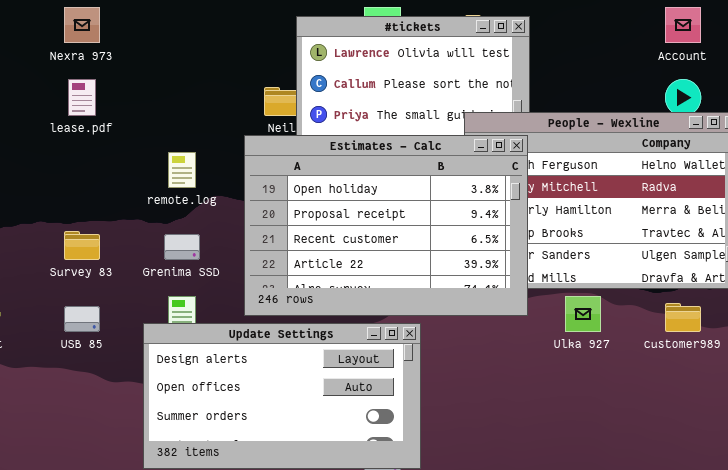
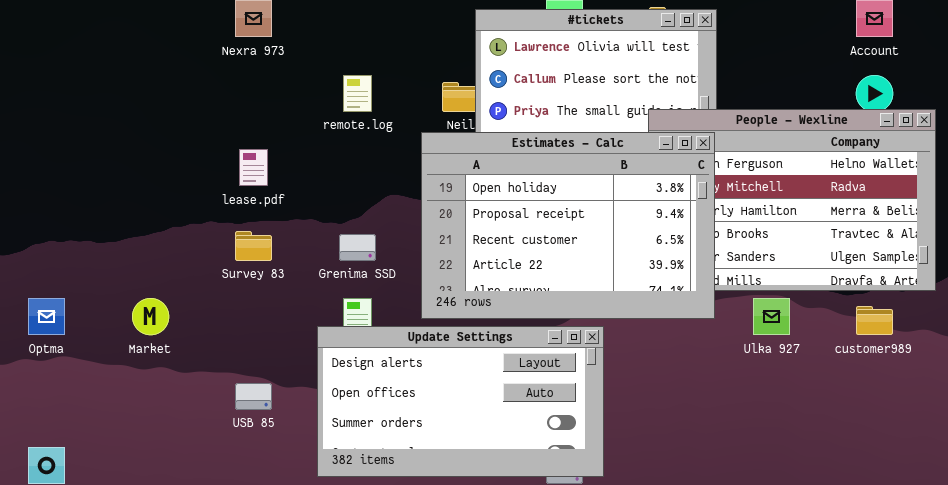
lease.pdf: [68,79,96,116] -> [239,149,268,186], moved
remote.log: [168,152,196,188] -> [343,75,372,112], moved
USB 85: [64,306,100,332] -> [235,383,272,410], moved

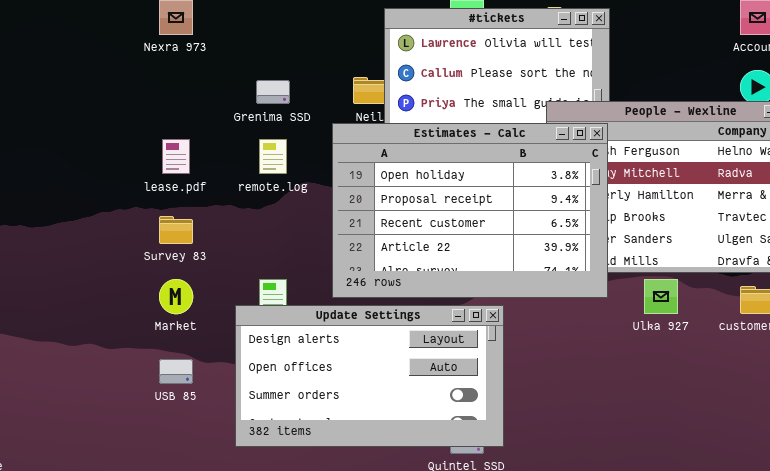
remote.log: [343,75,372,112] -> [259,139,287,174], moved
Grenima SSD: [339,234,376,261] -> [256,80,290,104], moved
Market: [132,298,169,335] -> [159,279,193,314], moved

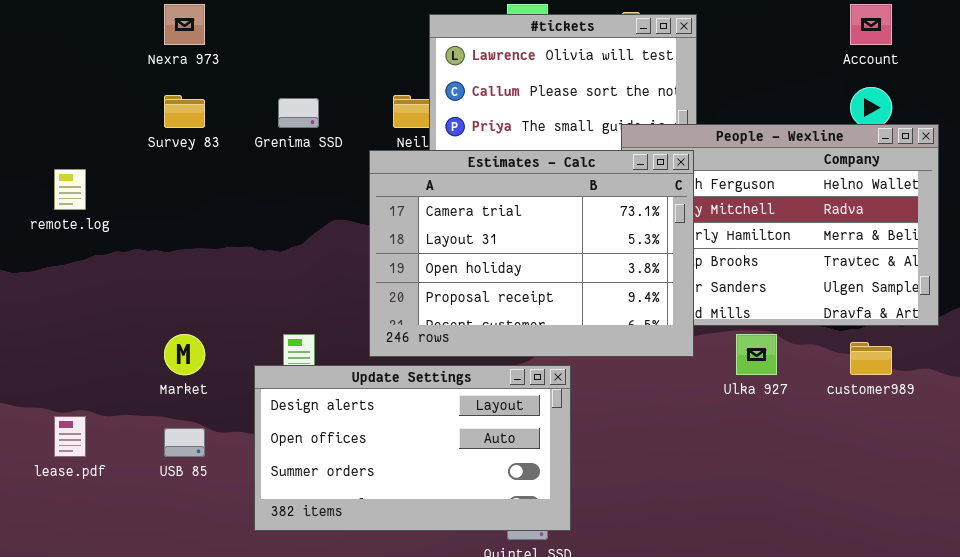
Estimates - Calc: [332,123,608,298] -> [369,150,694,357], scrolled up 2 rows
lease.pdf: [162,139,190,174] -> [54,416,86,457], moved
remote.log: [259,139,287,174] -> [54,169,86,210], moved
Survey 83: [159,216,193,244] -> [164,95,205,128], moved

